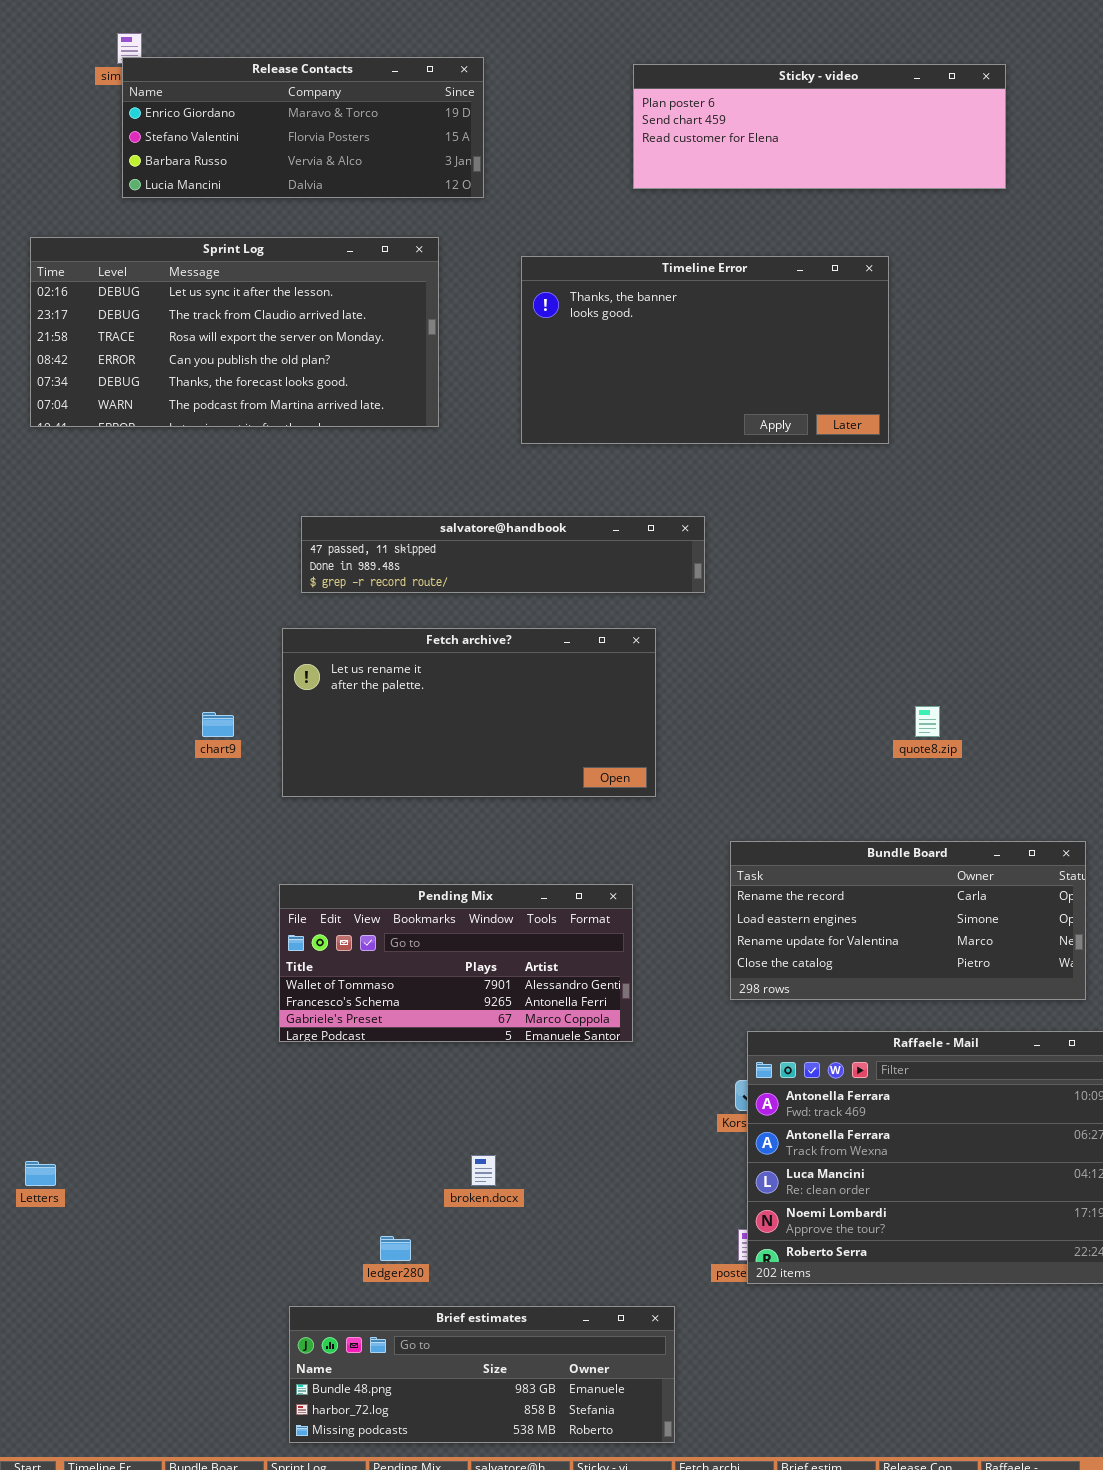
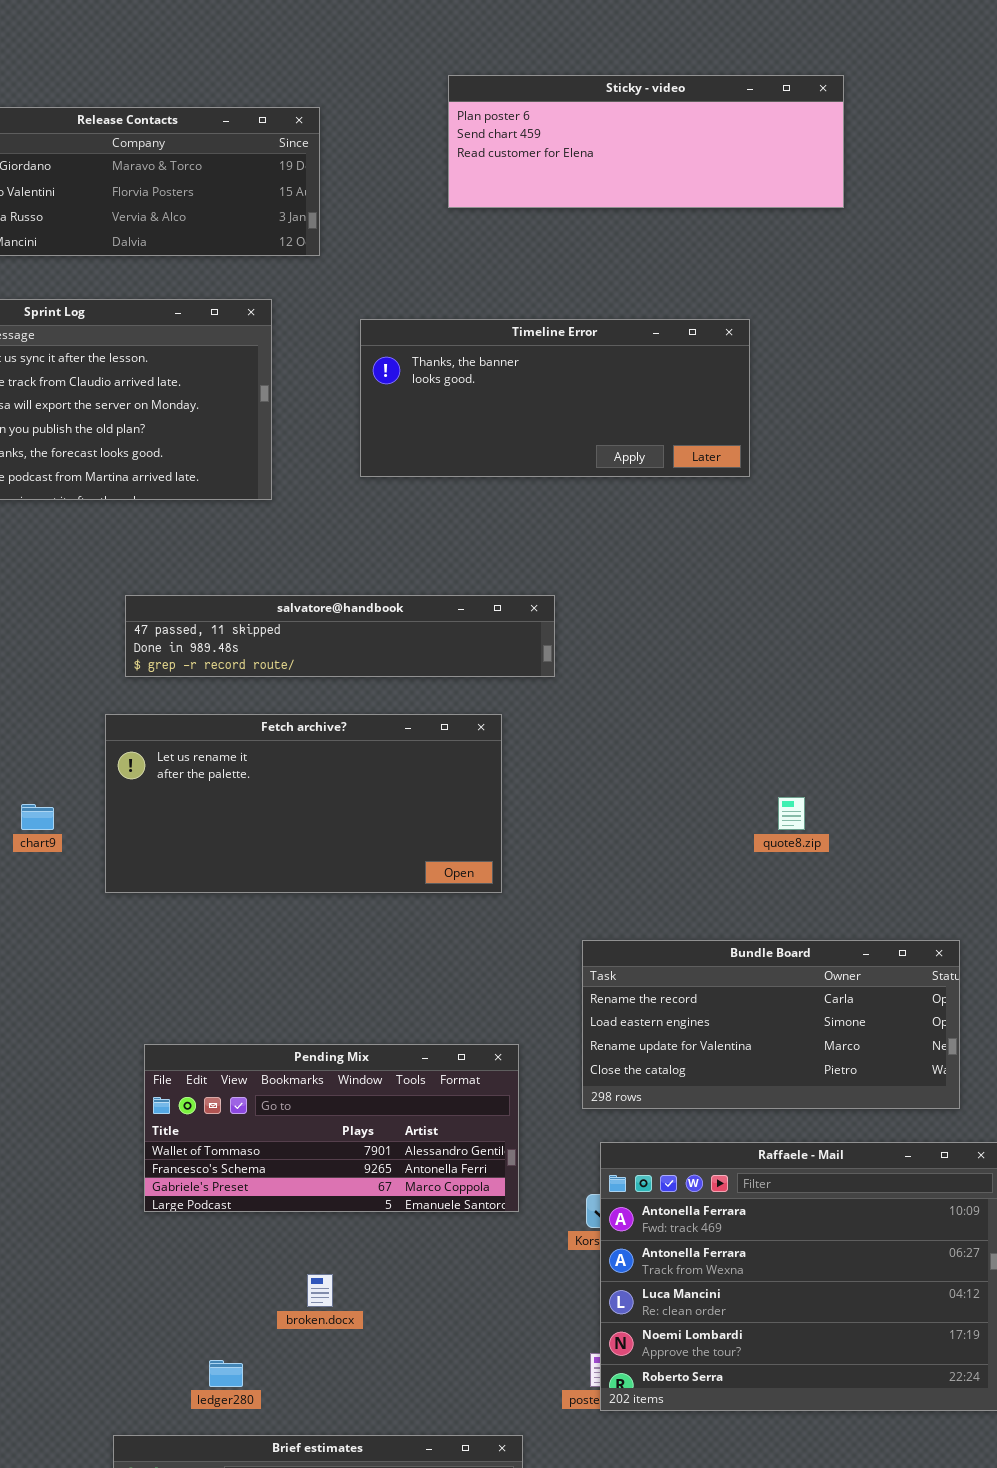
Sticky - video: [633,64,1006,189] -> [448,75,844,208], moved
Timeline Error: [521,256,889,444] -> [360,319,750,477], resized
Pending Mix: [279,884,633,1042] -> [144,1044,519,1212], moved

